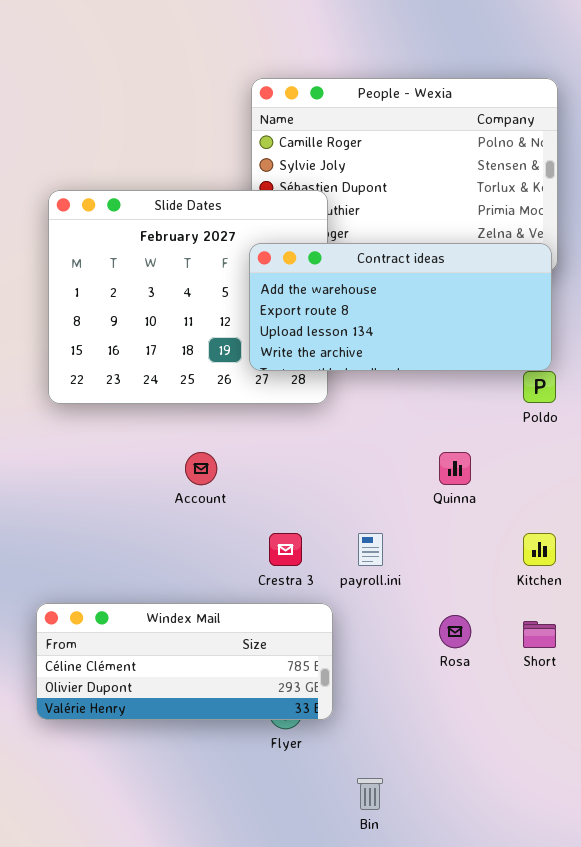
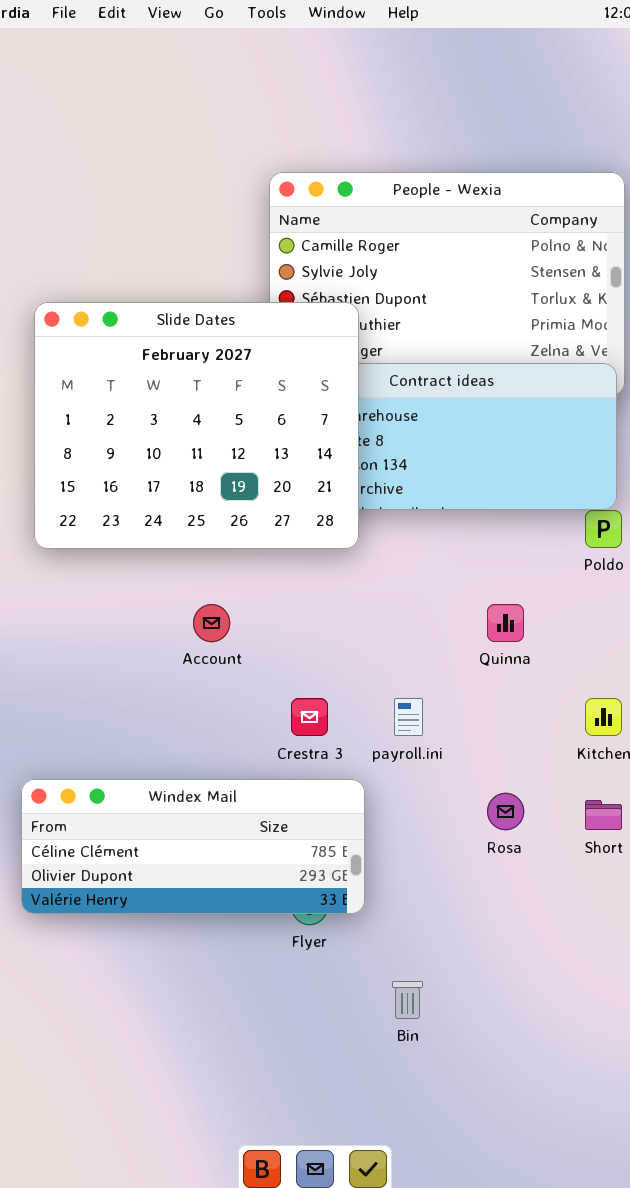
Slide Dates: [48,190,328,404] -> [34,302,359,549], raised

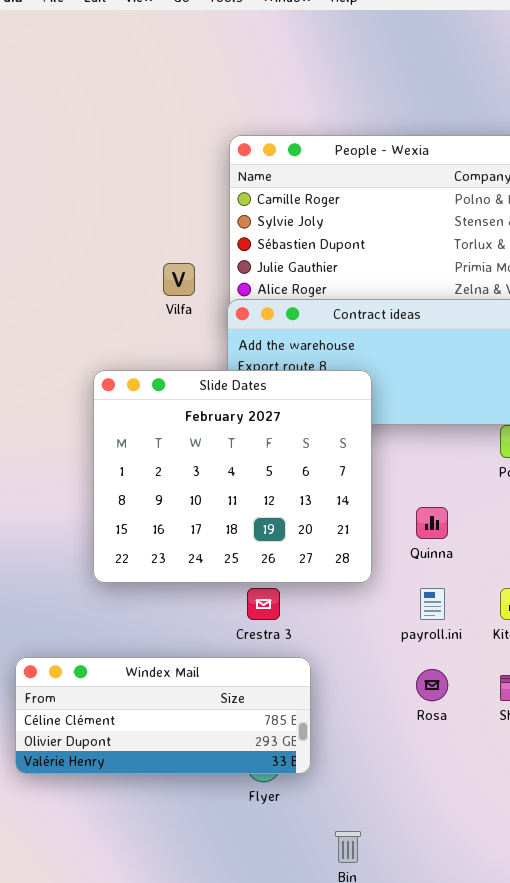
Slide Dates: [34,302,359,549] -> [93,370,372,583], moved
payroll.ini: [394,698,423,736] -> [420,588,445,620], moved

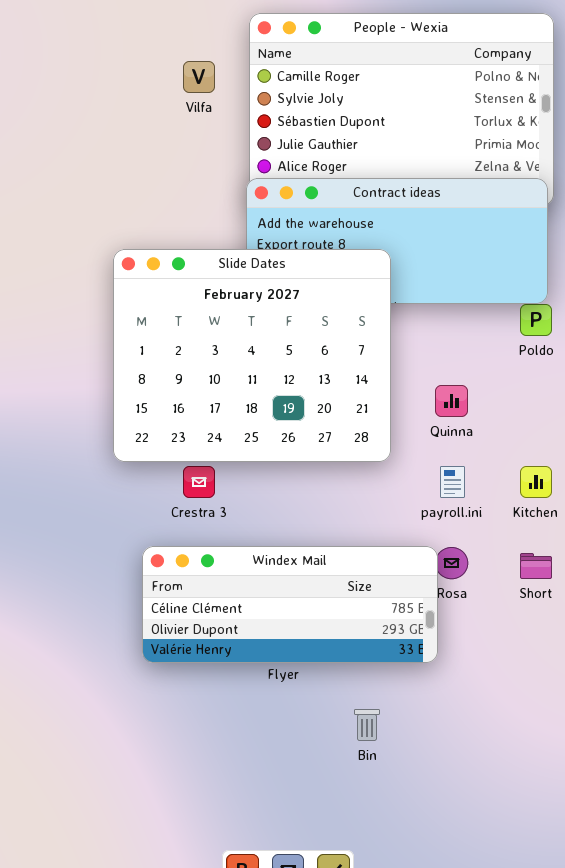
Vilfa: [163,263,195,296] -> [183,61,215,93], moved
Crestra 3: [247,588,280,620] -> [183,466,215,498], moved
Windex Mail: [15,657,311,774] -> [142,546,438,663], moved

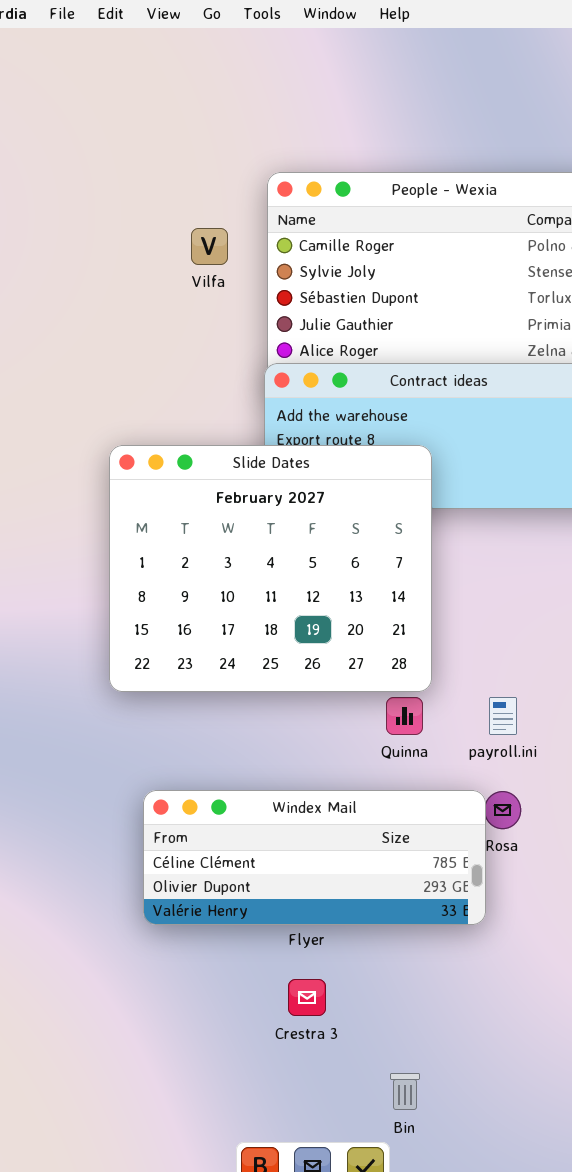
Quinna: [435,385,468,417] -> [386,697,423,735], moved
Crestra 3: [183,466,215,498] -> [288,979,326,1016], moved
Bin: [354,709,380,741] -> [390,1073,420,1110], moved

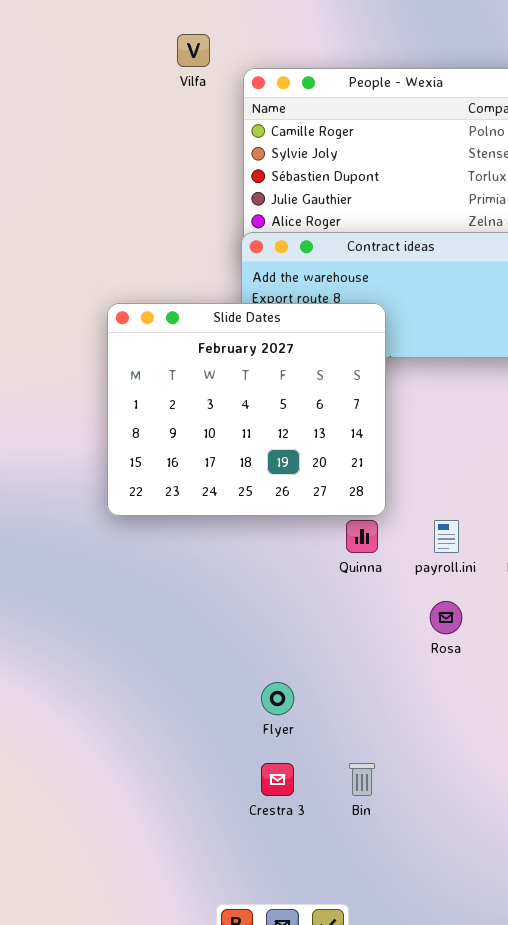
Vilfa: [191,228,228,265] -> [177,34,210,67], moved
Windex Mail: [143,790,486,925] -> none, closed
Bin: [390,1073,420,1110] -> [349,763,375,796], moved

